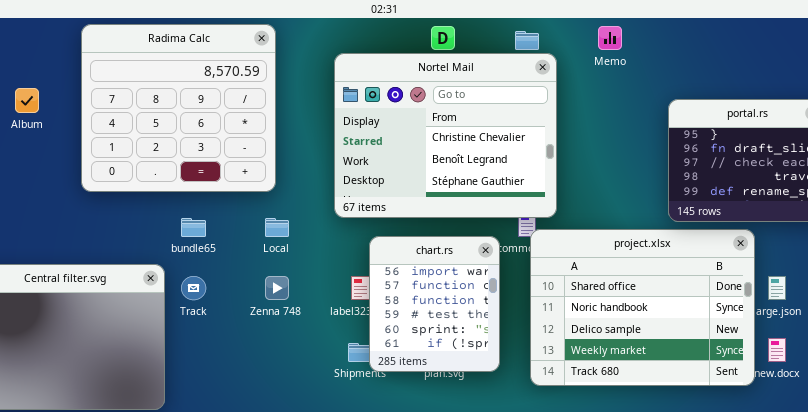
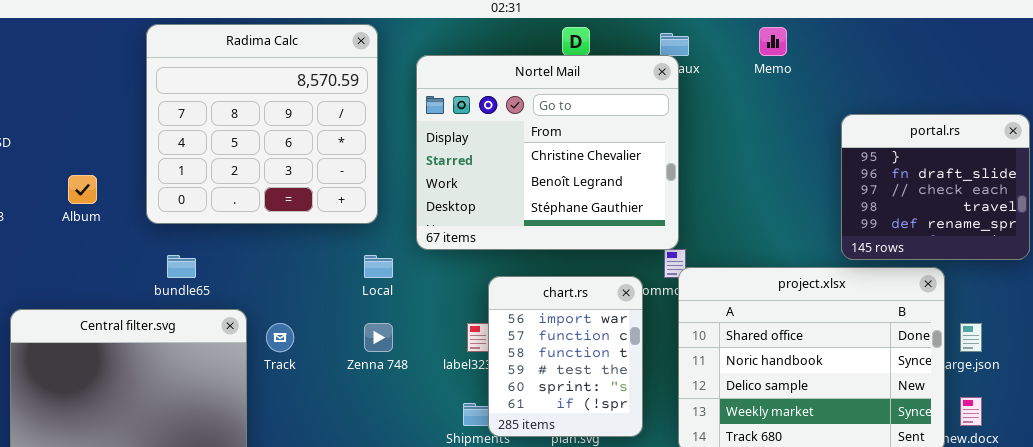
Nortel Mail: [334,53,557,218] -> [416,55,679,250], moved
Album: [15,88,39,113] -> [68,175,97,204], moved
bundle65: [181,218,206,237] -> [167,255,196,278], moved

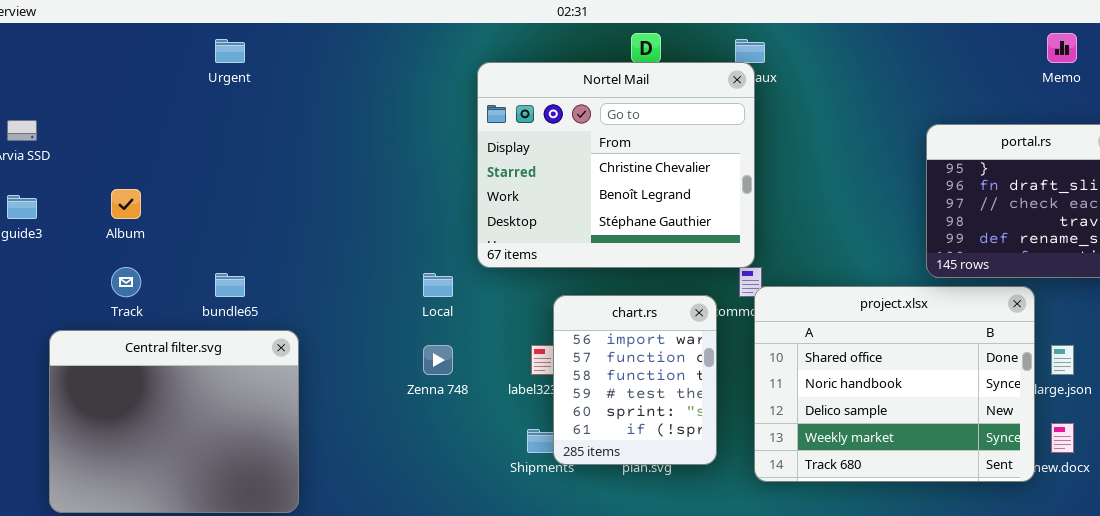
Radima Calc: [146,24,378,224] -> none, closed
Memo: [759,27,787,56] -> [1047,33,1077,63], moved
Track: [266,323,294,352] -> [111,267,141,297], moved

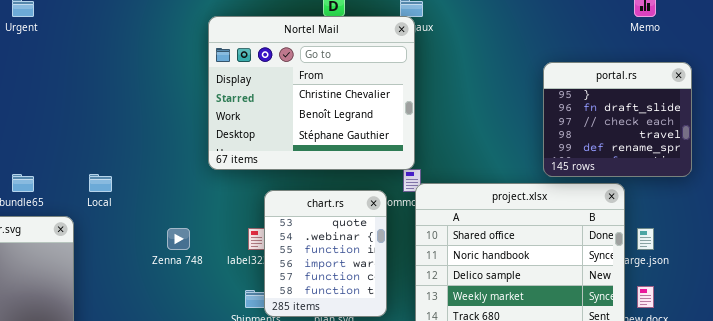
Local: [423,273,453,297] -> [89,174,112,192], moved
chart.rs: [553,295,717,465] -> [264,190,387,317], scrolled up 3 rows

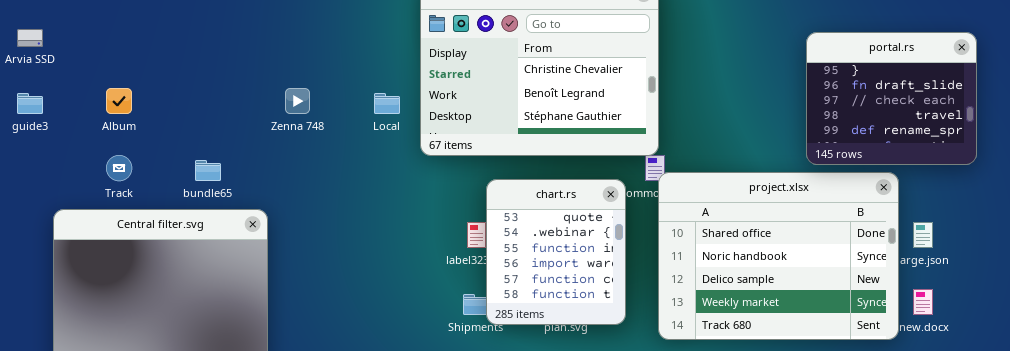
Local: [89,174,112,192] -> [374,93,400,114], moved
Zenna 748: [167,228,190,250] -> [285,88,310,114], moved

